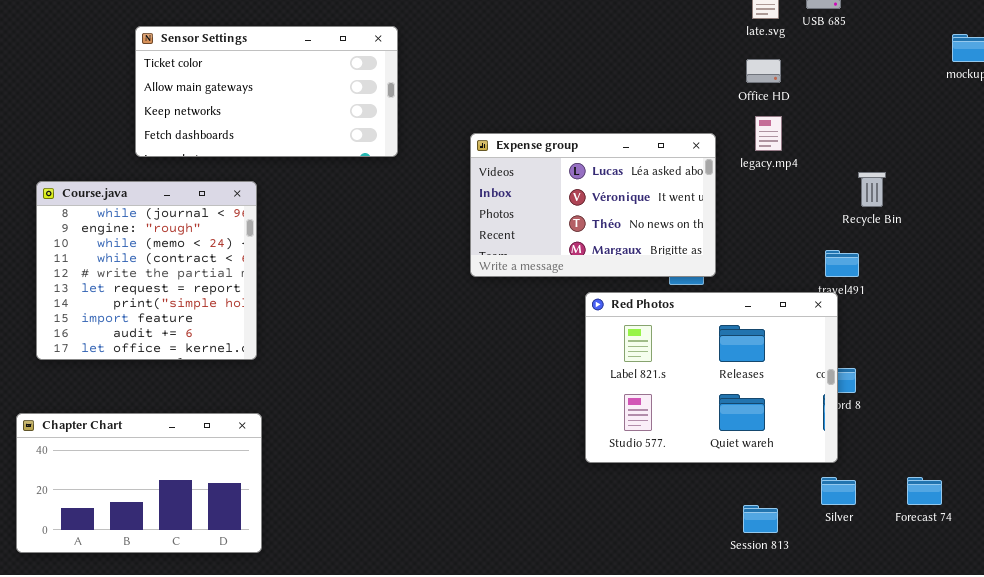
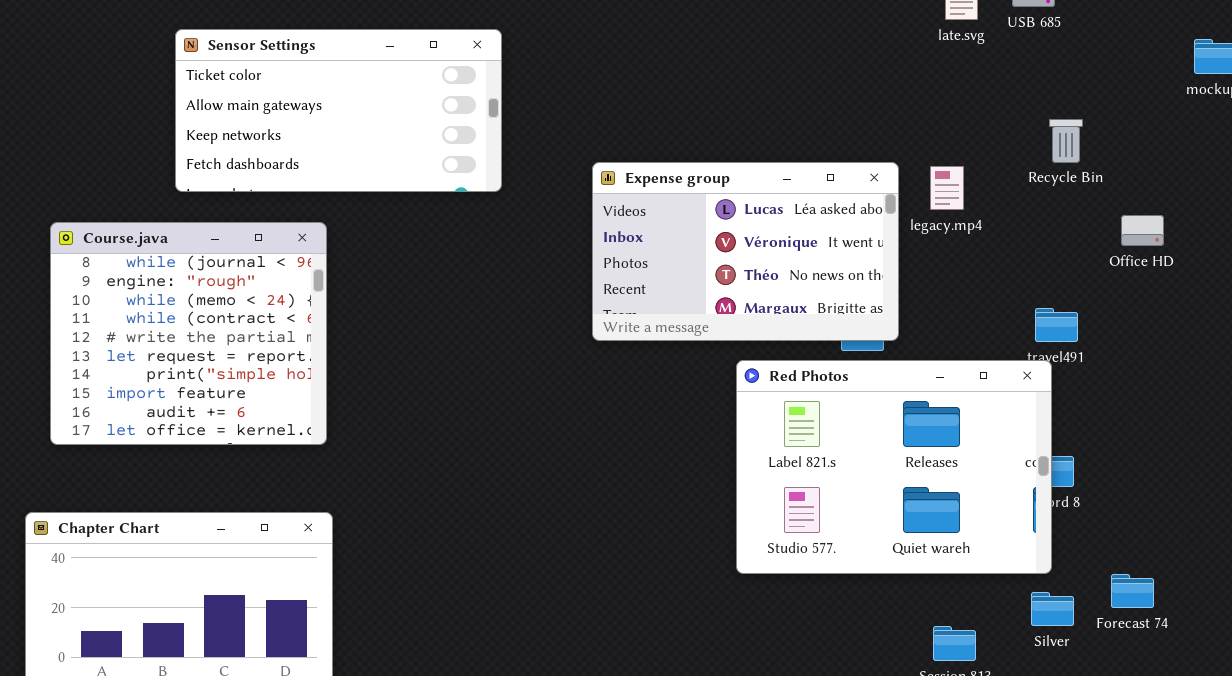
Office HD: [746,59,781,83] -> [1121,215,1164,246], moved
legacy.mp4: [755,116,782,151] -> [930,166,964,210], moved
Recycle Bin: [858,172,886,207] -> [1049,119,1083,163], moved
Forecast 74: [907,477,942,505] -> [1111,574,1154,608], moved

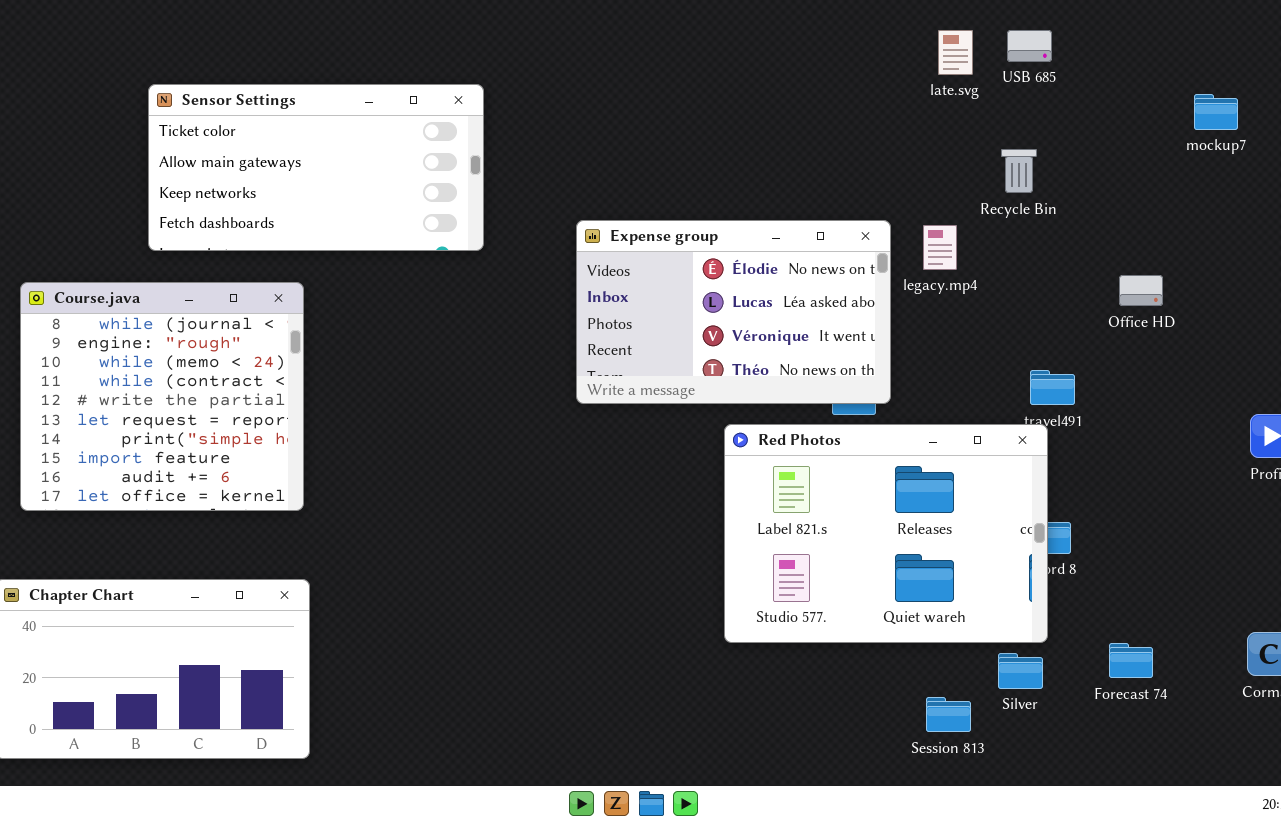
Recycle Bin: [1049,119,1083,163] -> [1001,149,1037,193], moved
Expense group: [592,162,899,341] -> [576,220,891,404], scrolled up 1 row
Silver: [1031,592,1074,626] -> [998,653,1043,689], moved

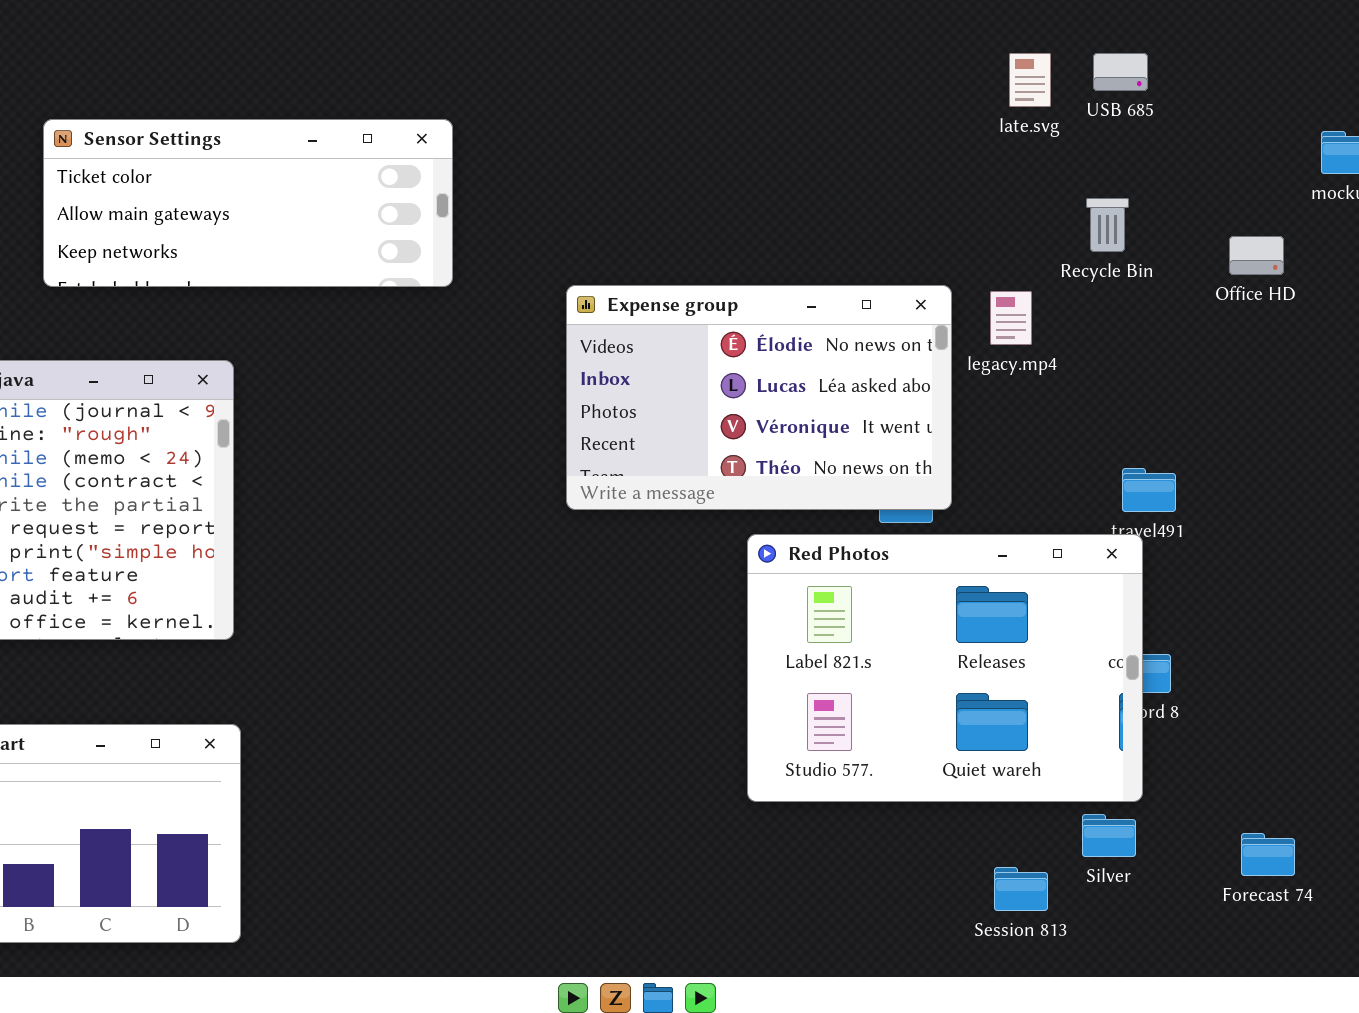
Sensor Settings: [148,84,484,251] -> [43,119,453,287], resized
Office HD: [1119,275,1163,306] -> [1229,236,1284,275], moved
Forecast 74: [1109,643,1153,678] -> [1241,833,1295,876], moved

